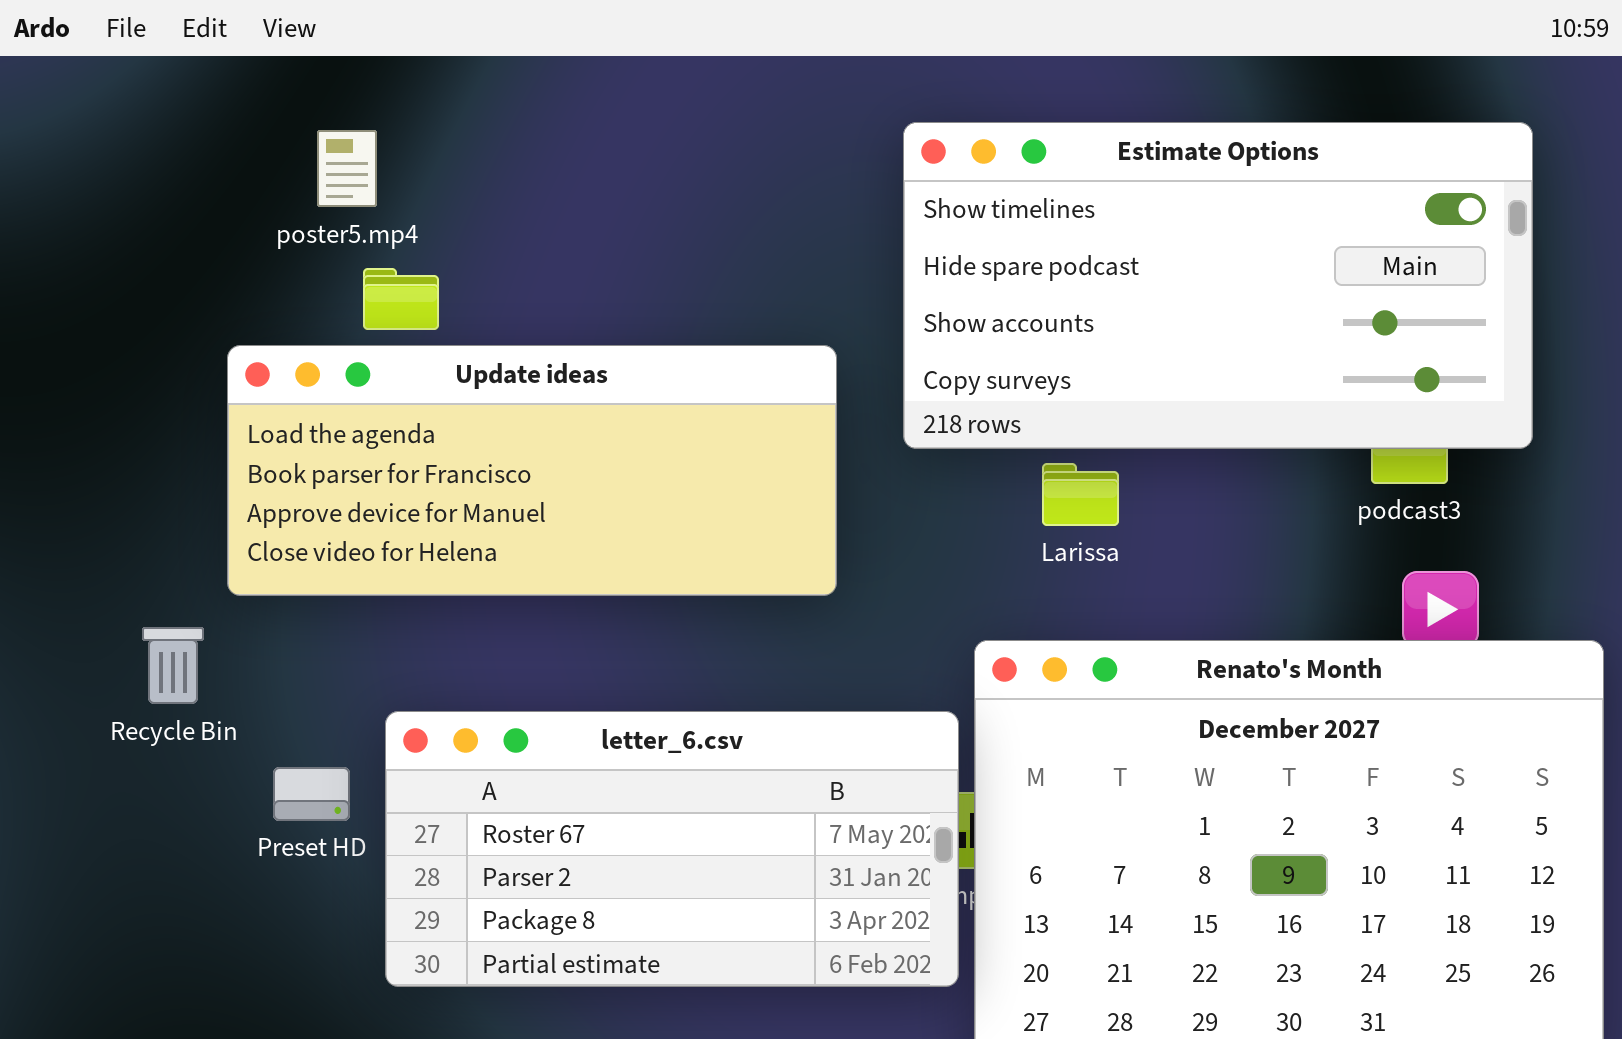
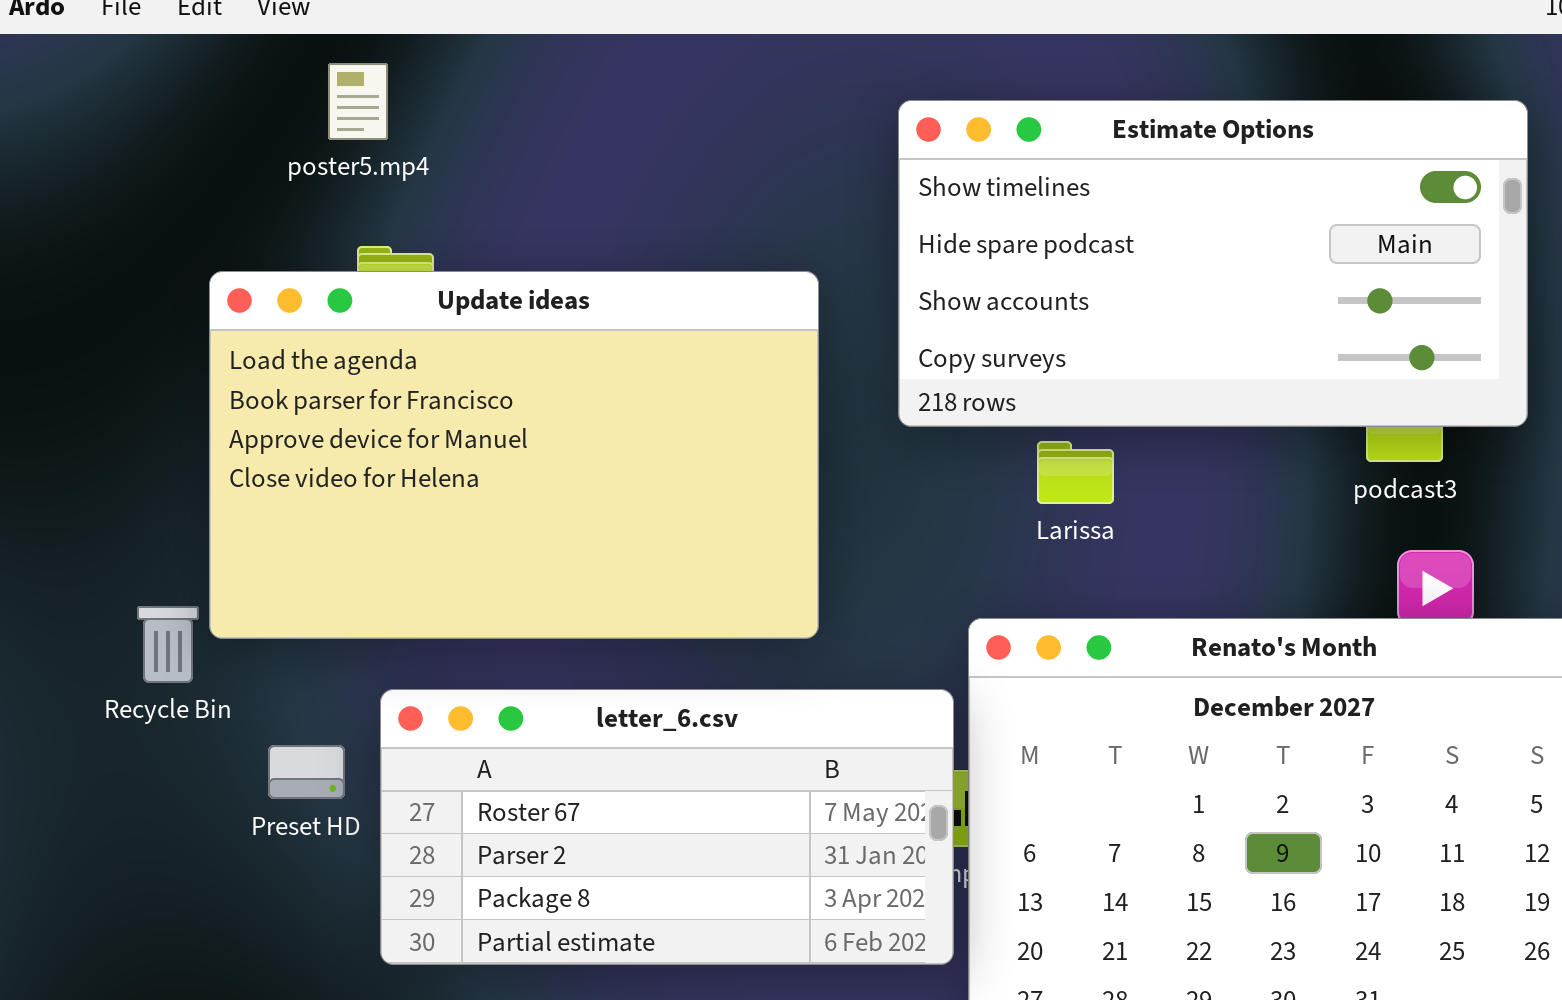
poster5.mp4: [317,130,377,207] -> [328,63,388,140], moved
Update ideas: [227,345,837,596] -> [209,271,819,639], moved, resized

